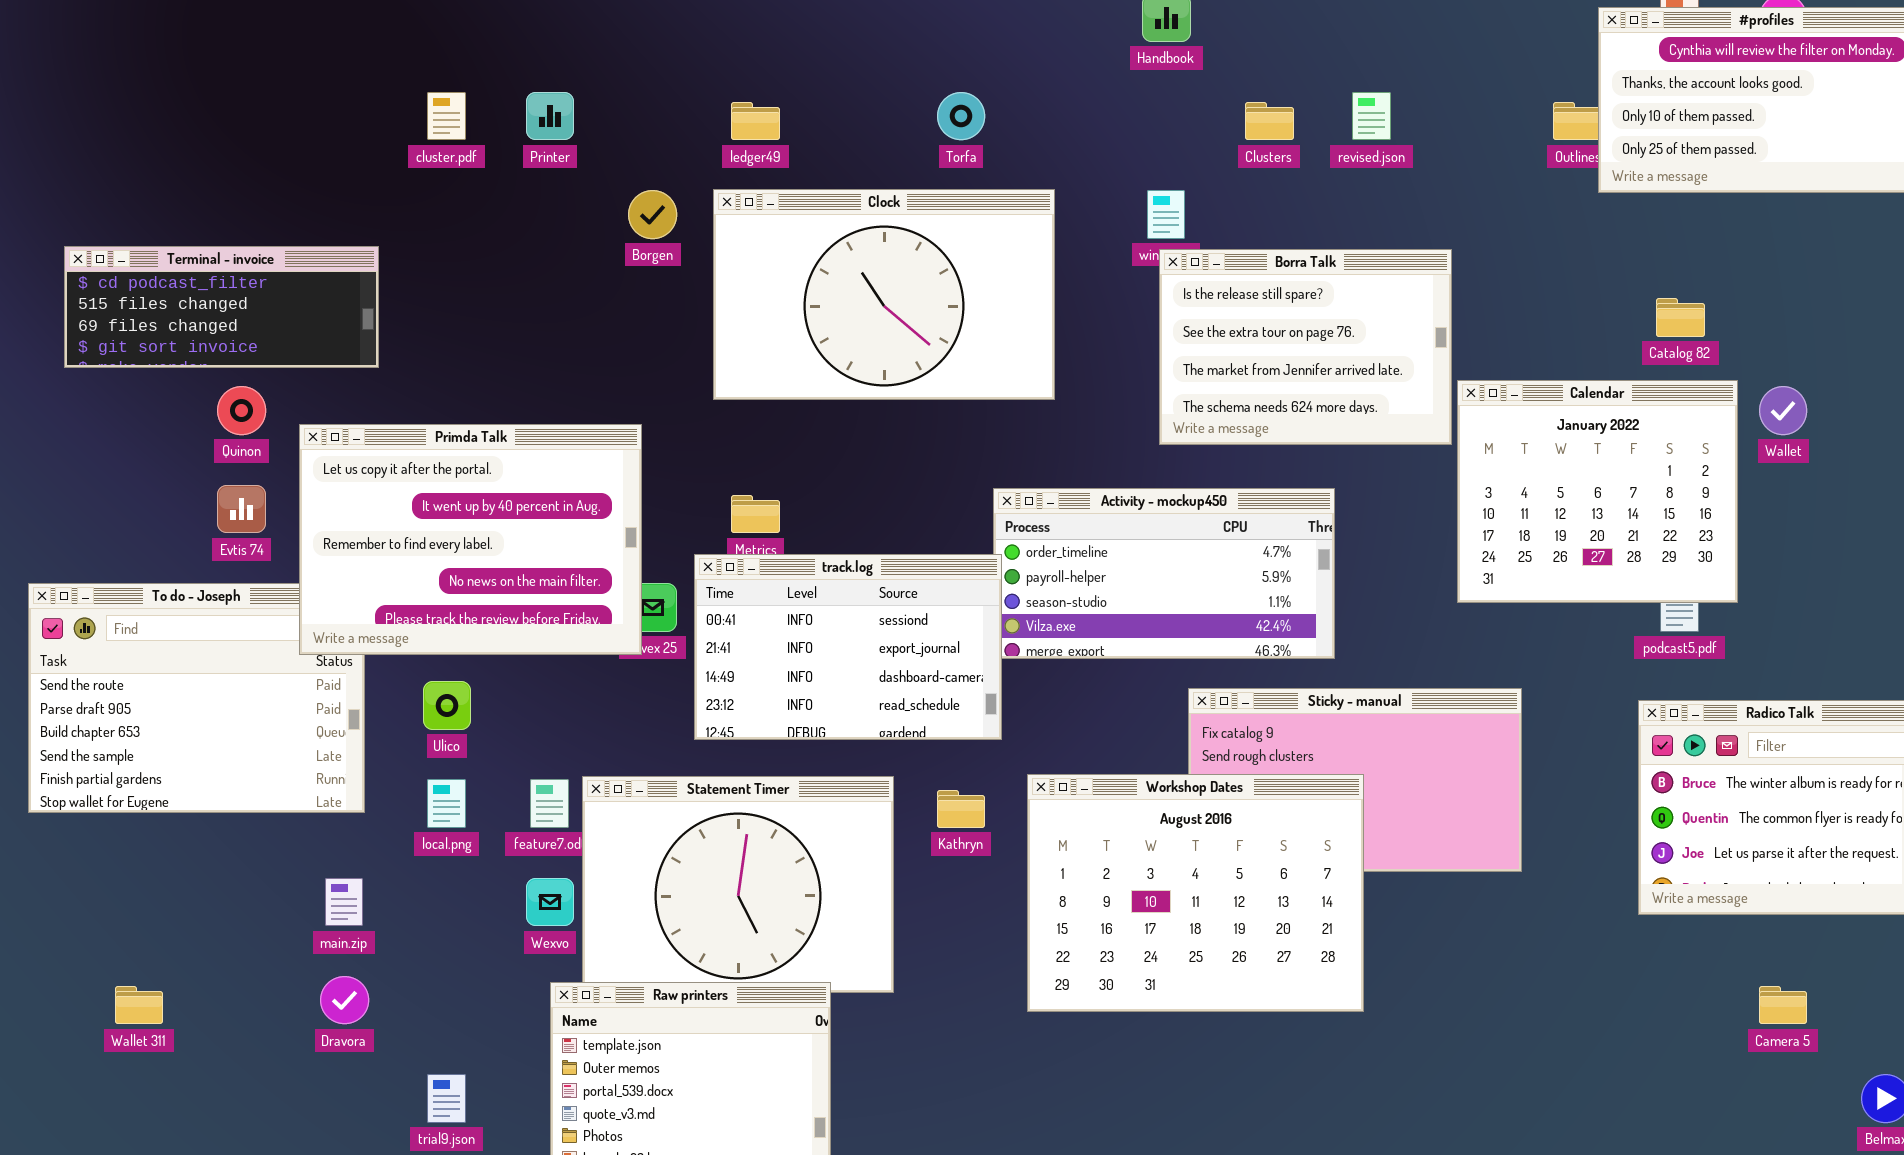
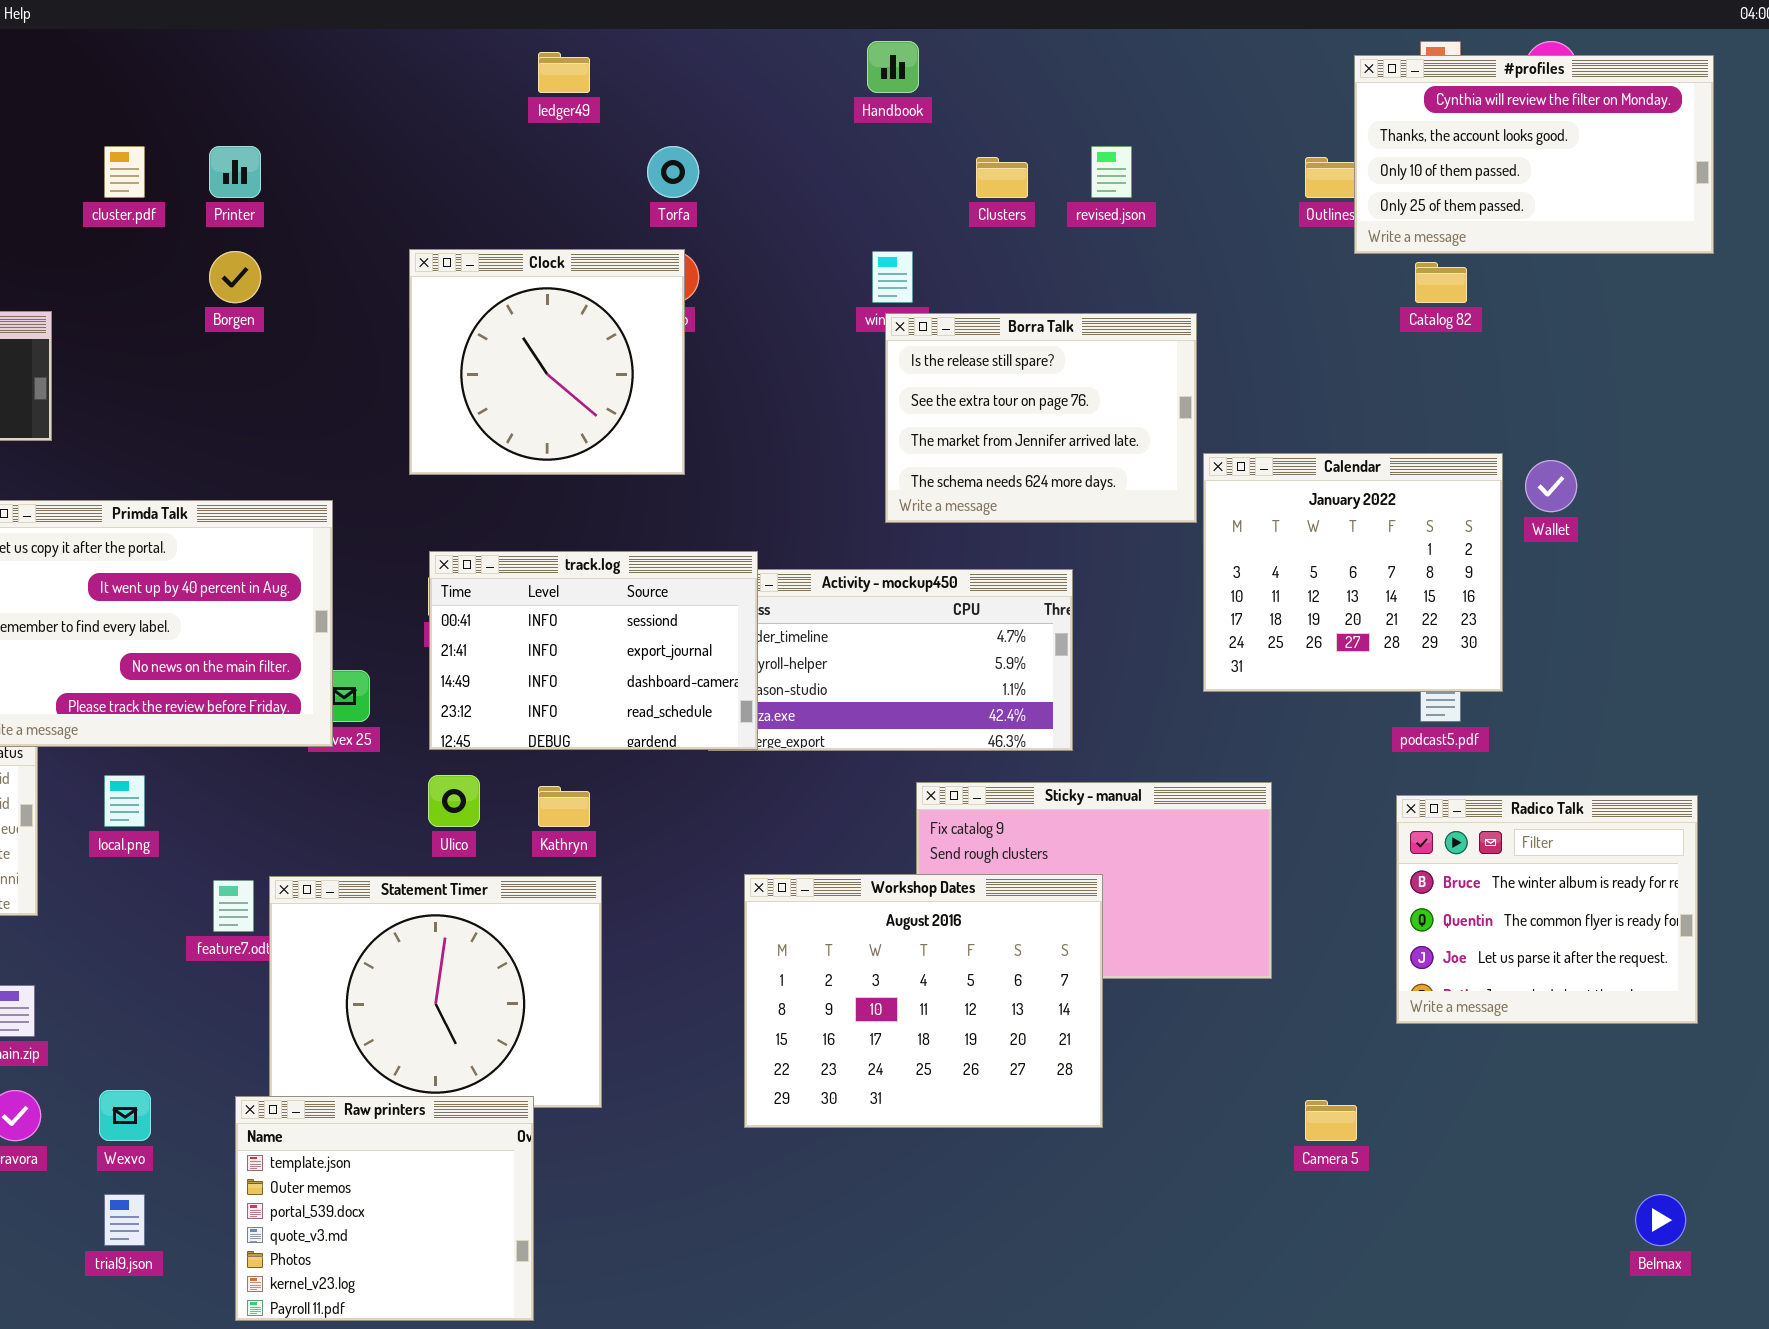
ledger49: [731,102,780,140] -> [538,52,590,93], moved
Clock: [713,189,1055,400] -> [409,249,685,475], resized
Borgen: [628,190,677,239] -> [209,251,261,303], moved
Catalog 82: [1656,298,1705,337] -> [1415,262,1467,303], moved
track.log: [694,554,1002,740] -> [429,551,758,750], moved
Ulico: [423,681,471,730] -> [428,775,480,827], moved
local.png: [427,779,466,828] -> [104,775,145,827], moved
Kathryn: [937,790,985,828] -> [538,786,590,827], moved
Wexvo: [526,878,574,926] -> [99,1090,151,1141], moved
Camera 5: [1759,986,1807,1024] -> [1305,1100,1357,1141], moved

